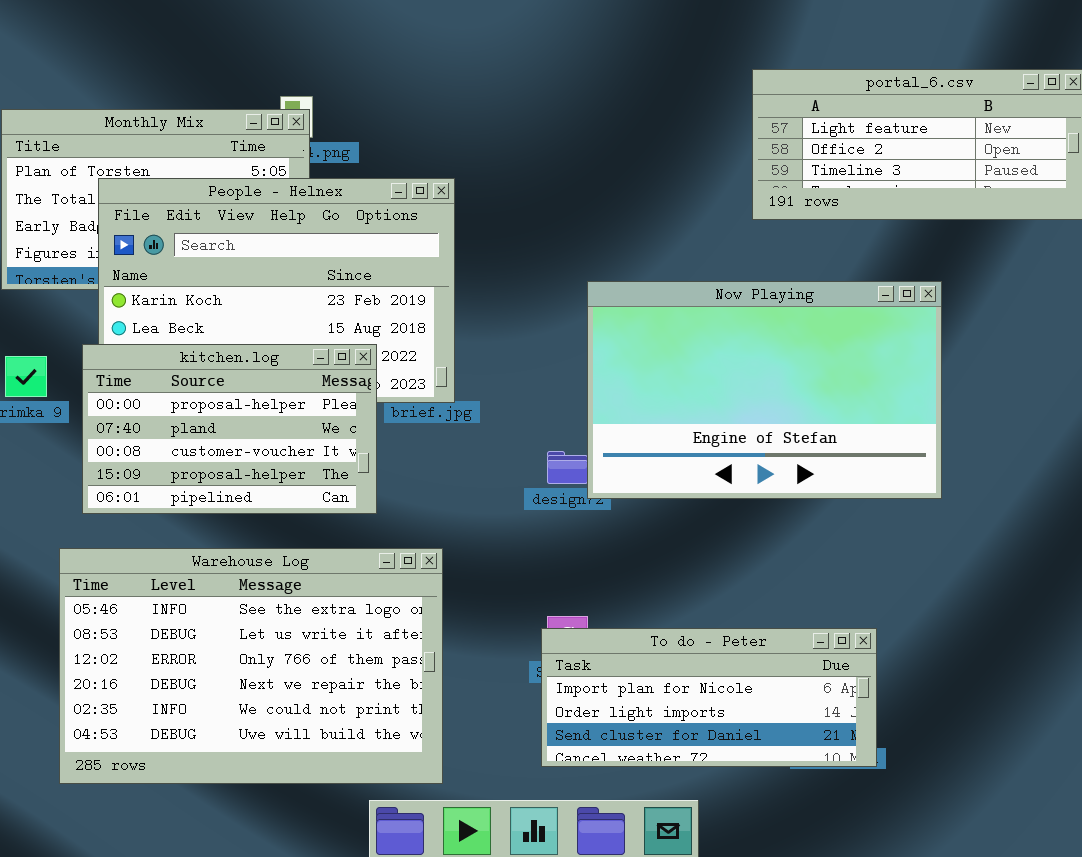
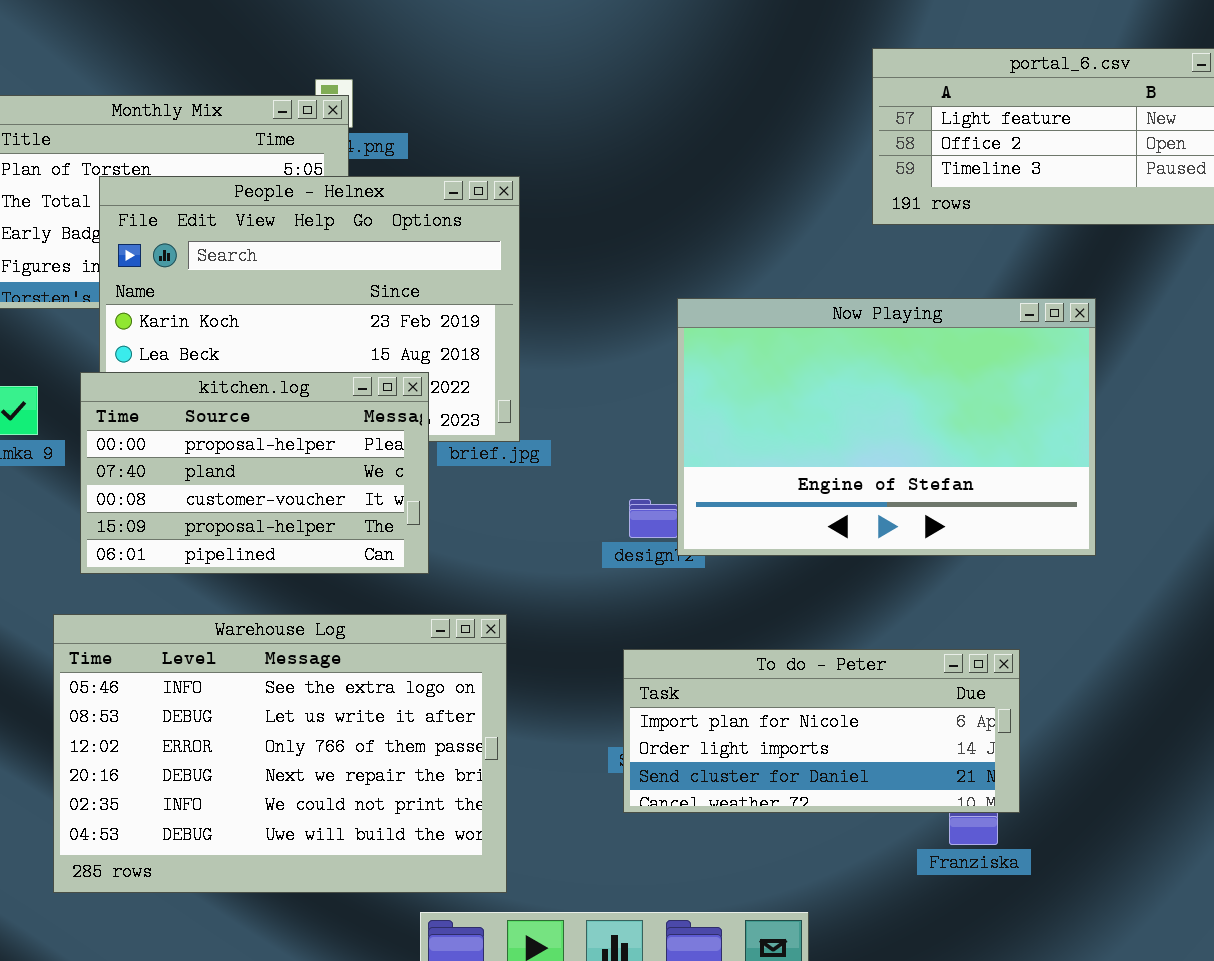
To do - Peter: [541,628,877,767] -> [623,649,1020,813], moved

